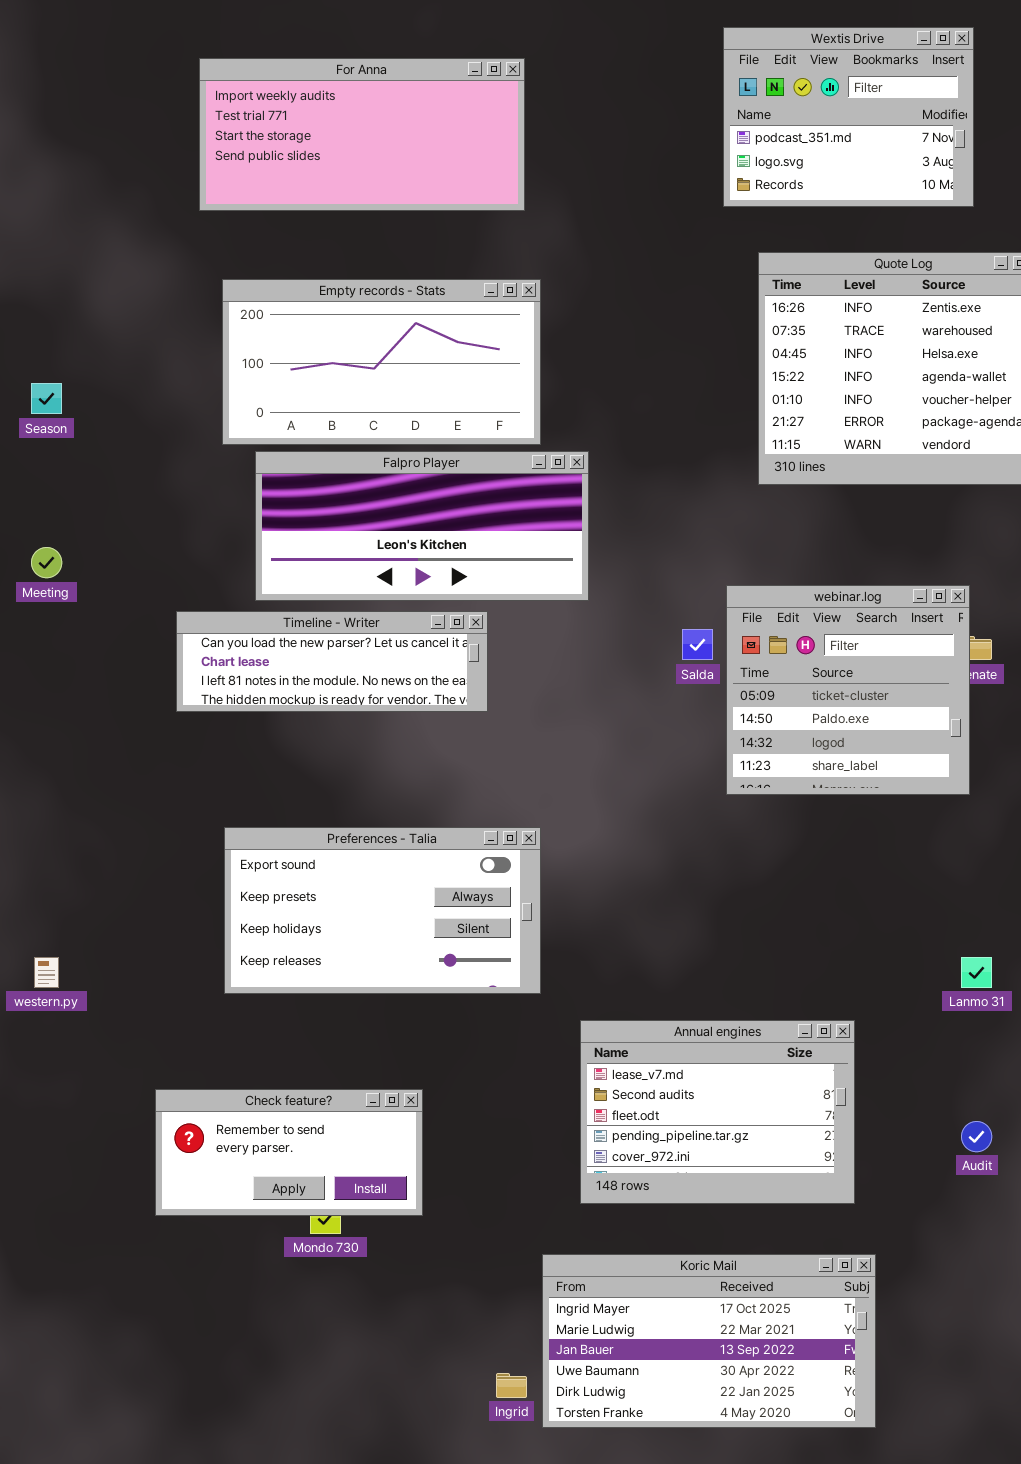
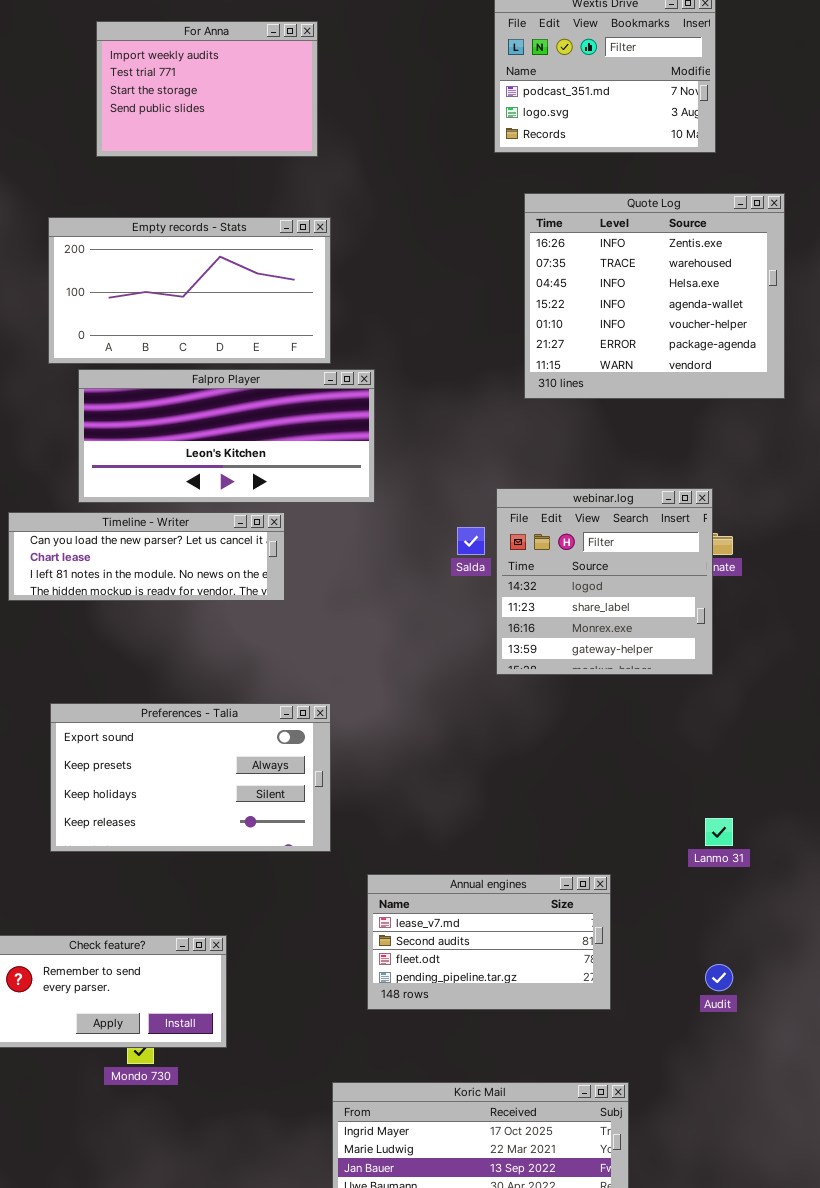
For Anna: [199,58,525,211] -> [96,21,318,157], resized
webinar.log: [726,585,970,795] -> [496,488,713,675], scrolled down 2 rows
Annual engines: [580,1020,855,1204] -> [367,874,611,1010], resized

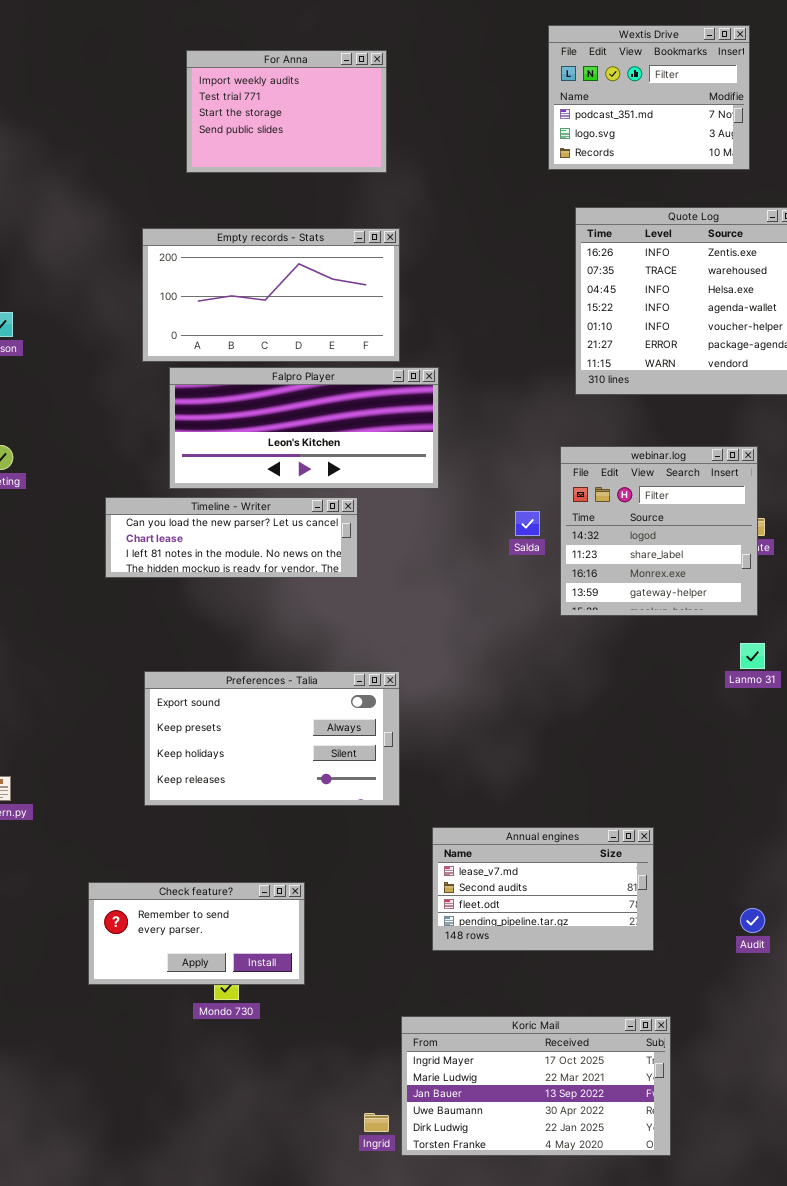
webinar.log: [496,488,713,675] -> [560,446,758,616], moved
Lanmo 31: [705,818,733,846] -> [740,643,765,669], moved

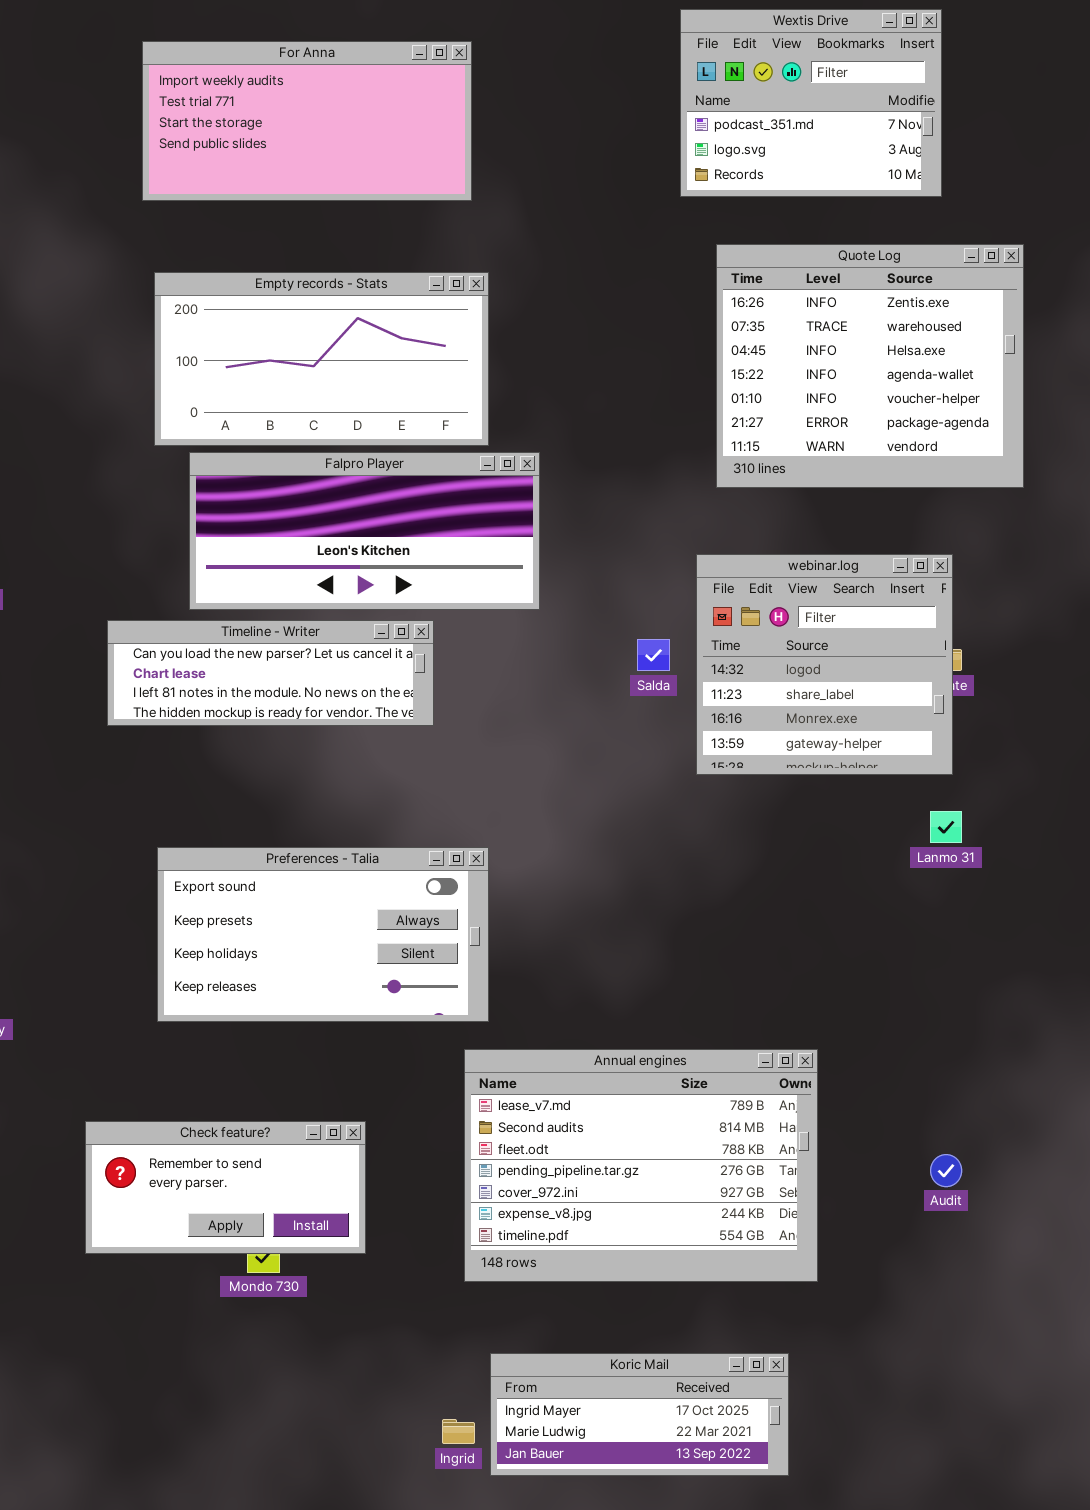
For Anna: [186,50,387,173] -> [142,41,472,201], resized
Annual engines: [432,827,654,951] -> [464,1049,818,1282], resized
Koric Mail: [401,1016,671,1156] -> [490,1353,789,1476], resized

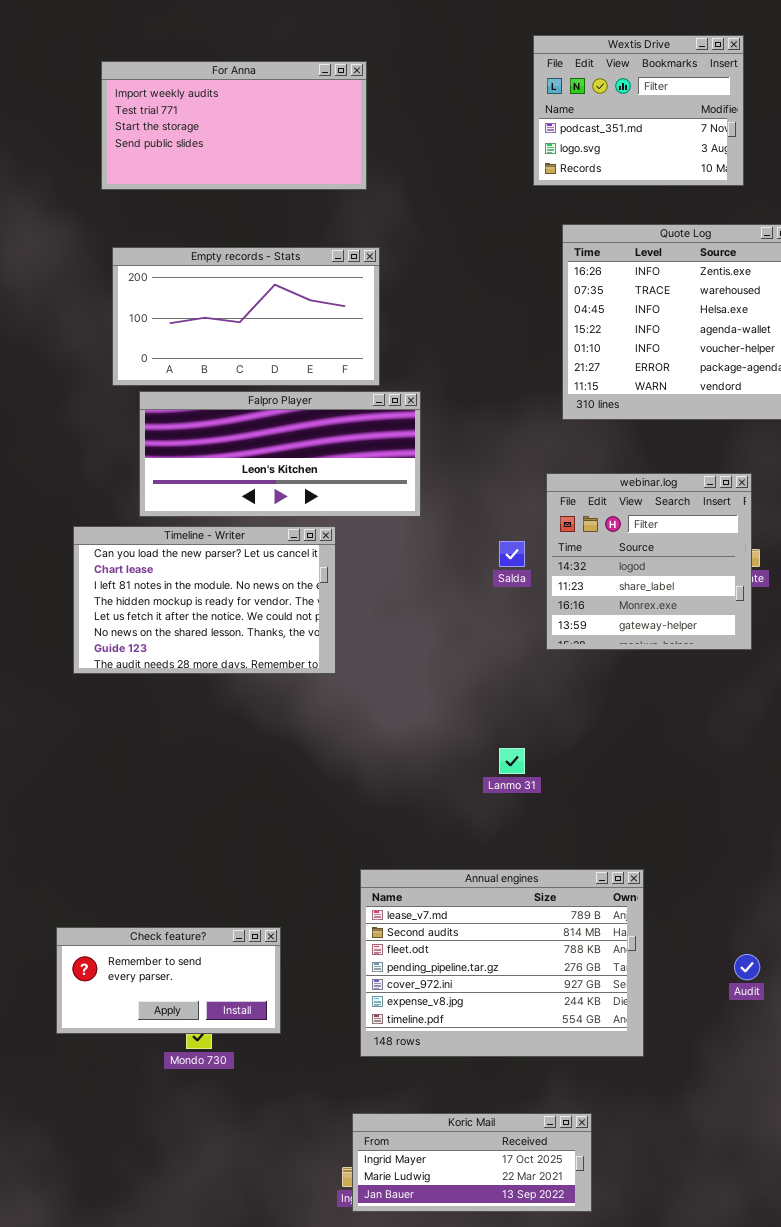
Timeline - Writer: [107,620,434,726] -> [73,526,336,674], resized
Lanmo 31: [930,811,962,843] -> [499,748,525,774], moved
Preferences - Talia: [157,847,489,1022] -> none, closed
Koric Mail: [490,1353,789,1476] -> [352,1113,592,1212], moved

